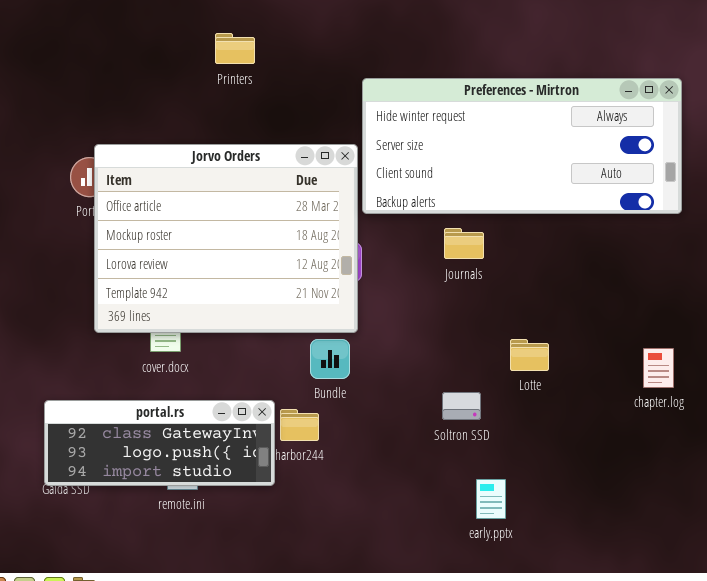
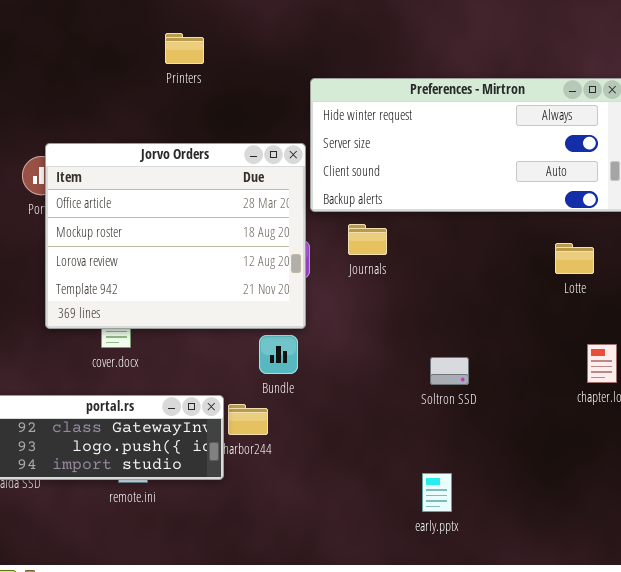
Journals: [444,228,484,259] -> [348,224,387,255], moved
Lotte: [510,339,549,371] -> [555,243,594,274], moved
Soltron SSD: [442,392,481,420] -> [430,357,469,385], moved

